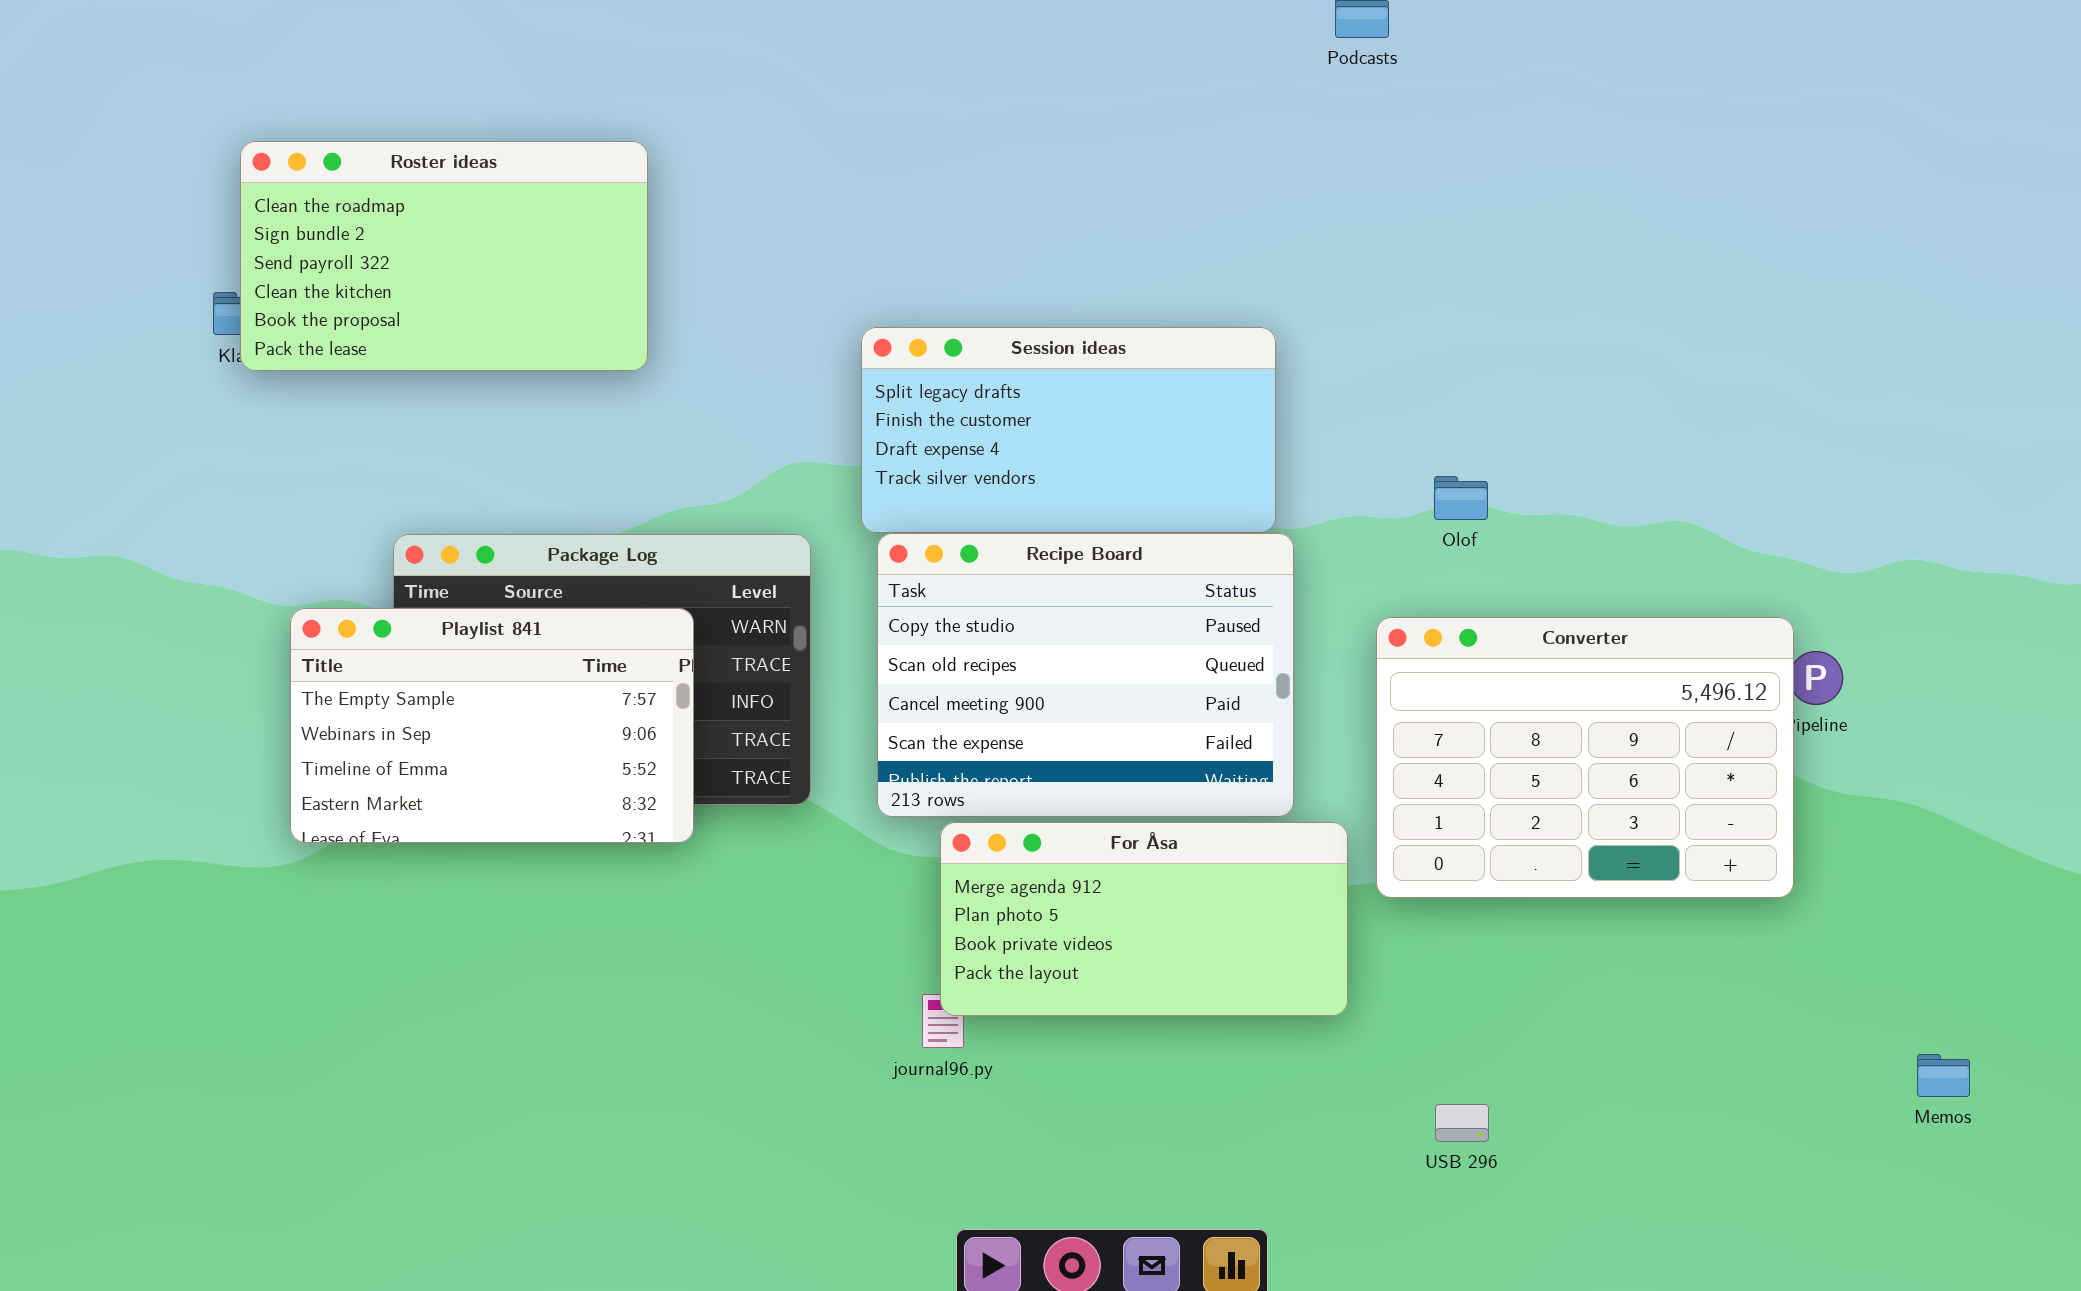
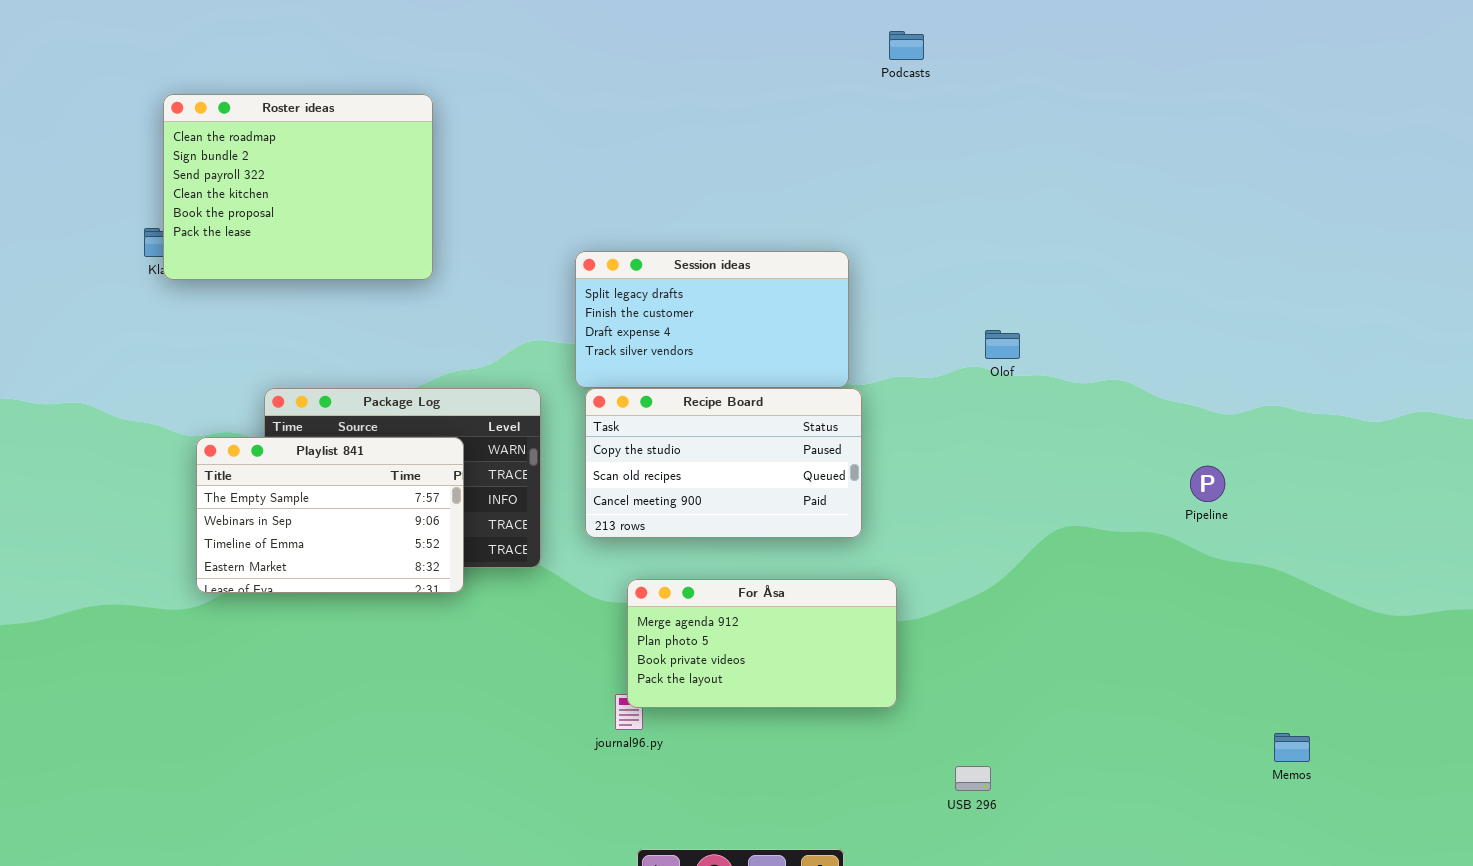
Roster ideas: [240,141,648,371] -> [163,94,433,280], resized
Olof: [1434,476,1488,520] -> [985,330,1020,359], moved
Recipe Board: [877,533,1294,817] -> [585,388,862,538], resized
Converter: [1376,617,1794,898] -> none, closed

